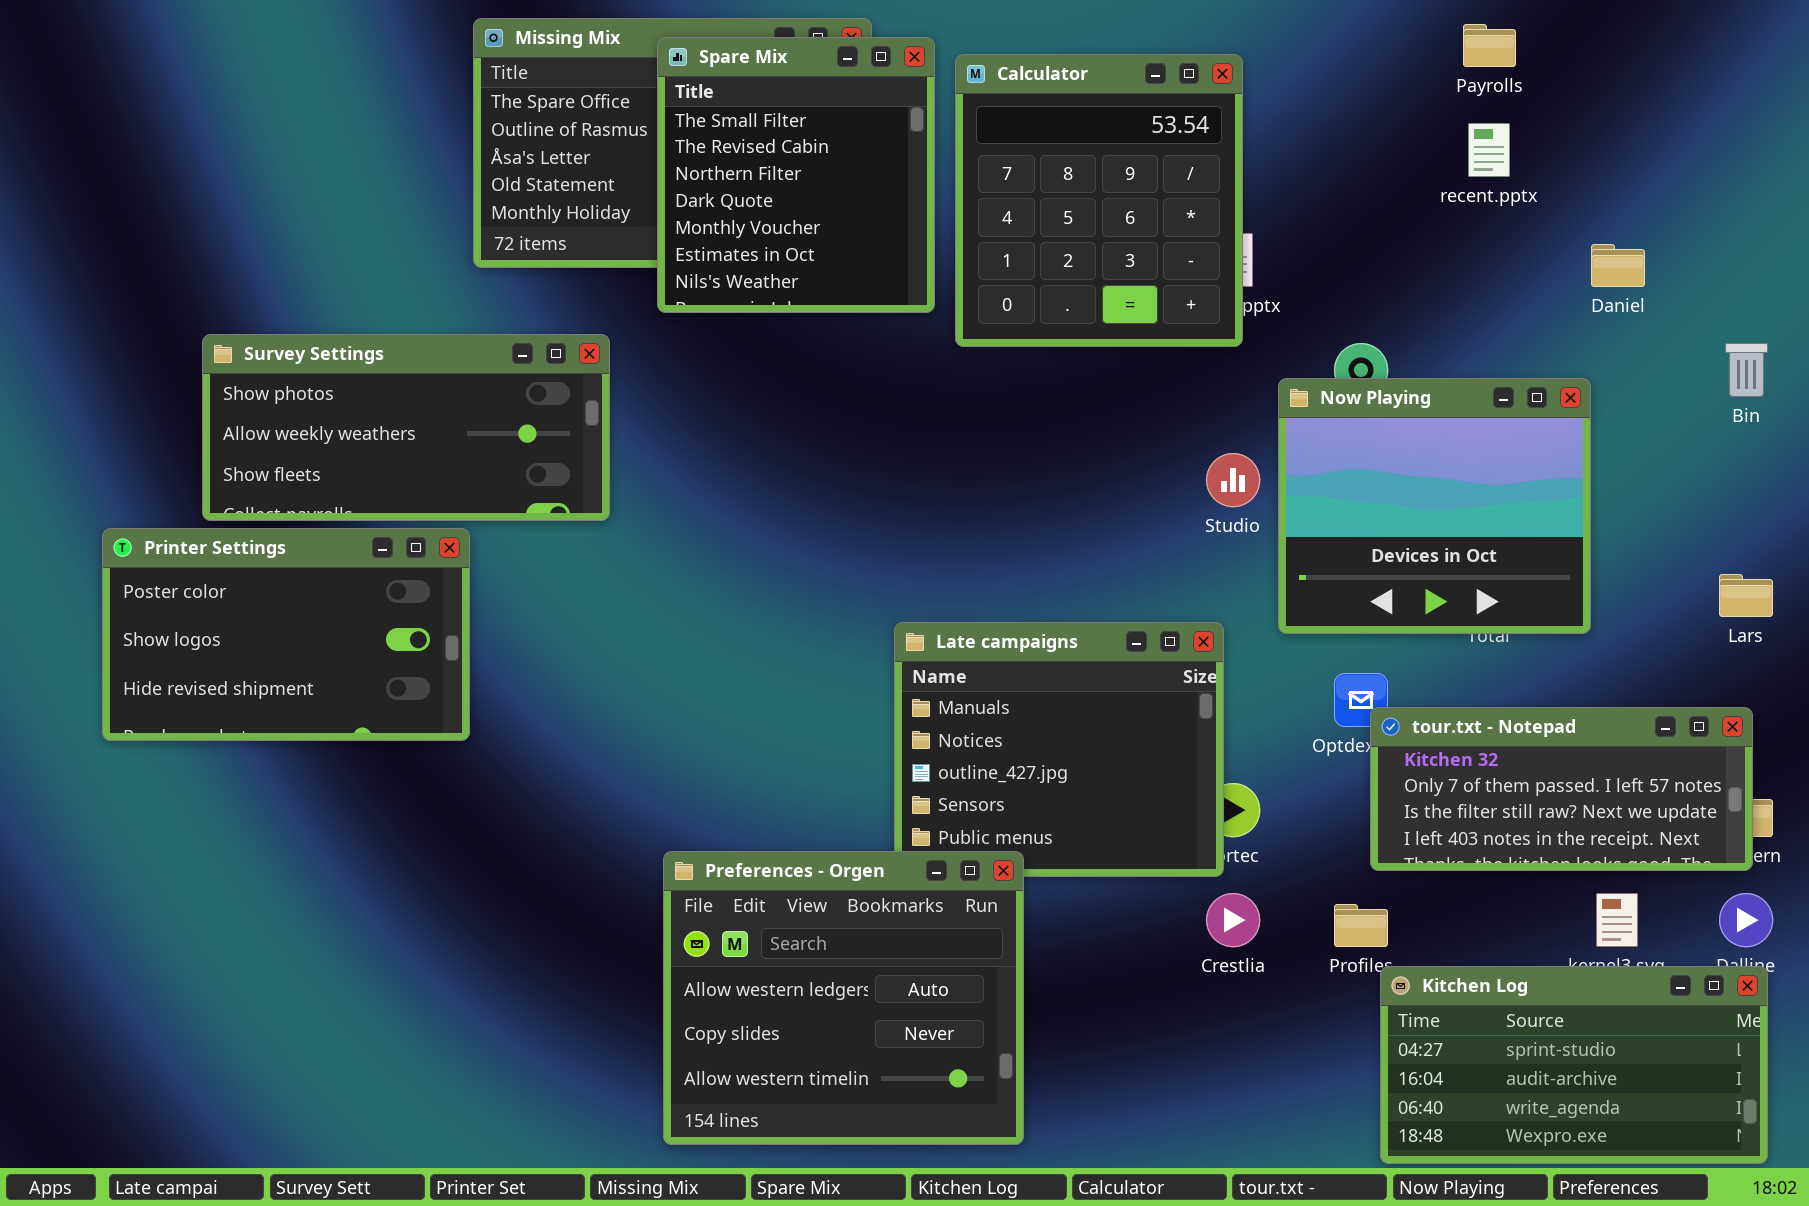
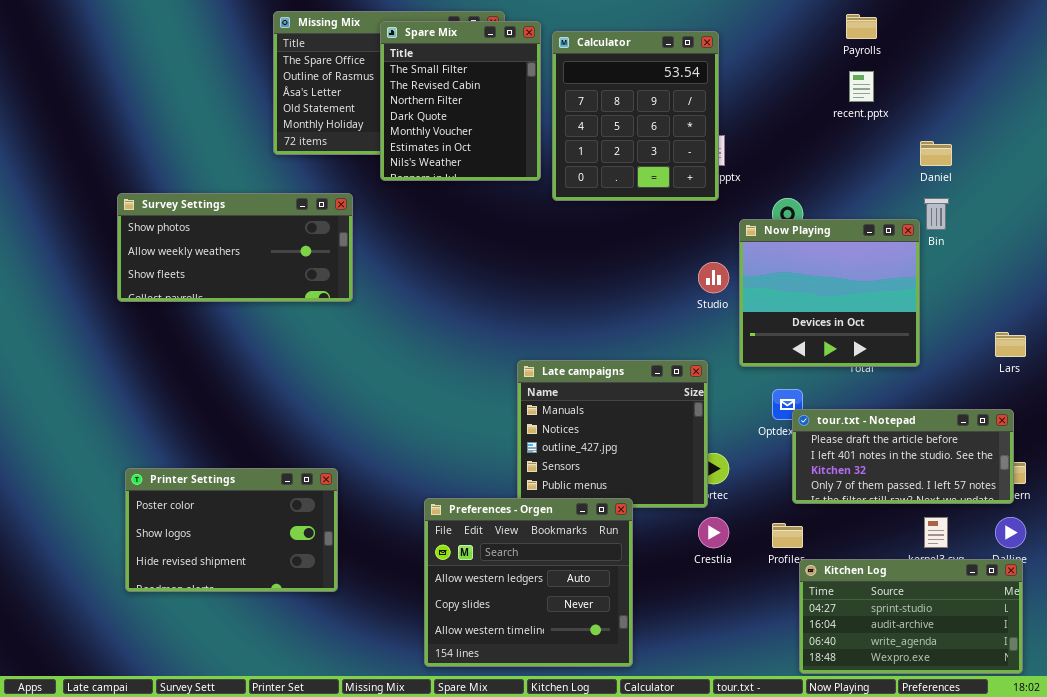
Bin: [1725,343,1768,397] -> [924,198,949,230], moved
Printer Settings: [102,528,470,741] -> [125,468,338,592], moved
tour.txt - Notepad: [1370,707,1753,871] -> [792,409,1014,504], scrolled up 2 rows
Preferences - Orgen: [663,851,1024,1145] -> [424,498,633,667], moved

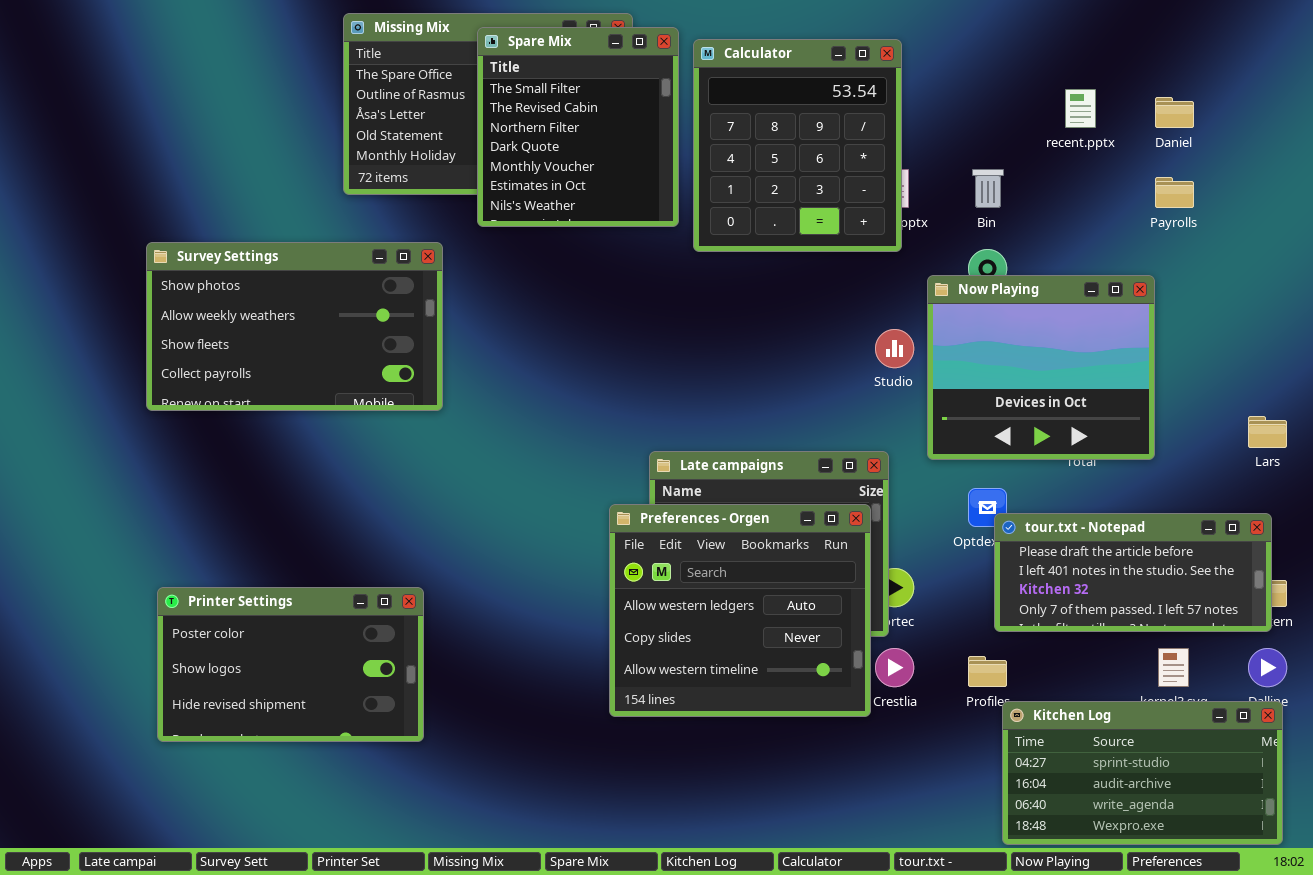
Payrolls: [846,14,877,39] -> [1155,177,1194,208], moved
Daniel: [920,141,952,166] -> [1155,97,1194,128], moved
Survey Settings: [117,193,353,302] -> [146,242,443,411], resized
Bin: [924,198,949,230] -> [972,169,1004,208], moved
Preferences - Orgen: [424,498,633,667] -> [609,504,871,717], moved

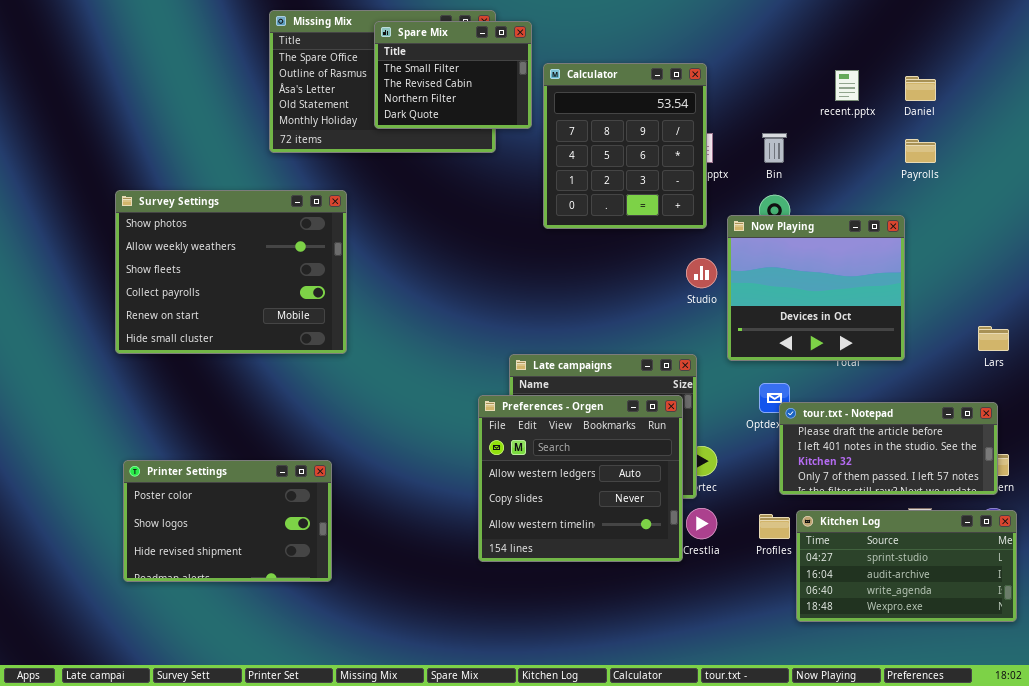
Spare Mix: [477,27,679,227] -> [374,21,532,129], resized
Calculator: [693,39,902,252] -> [543,63,707,229], moved
Survey Settings: [146,242,443,411] -> [115,190,347,354], resized
Kitchen Log: [1002,701,1283,845] -> [796,510,1017,622], moved

